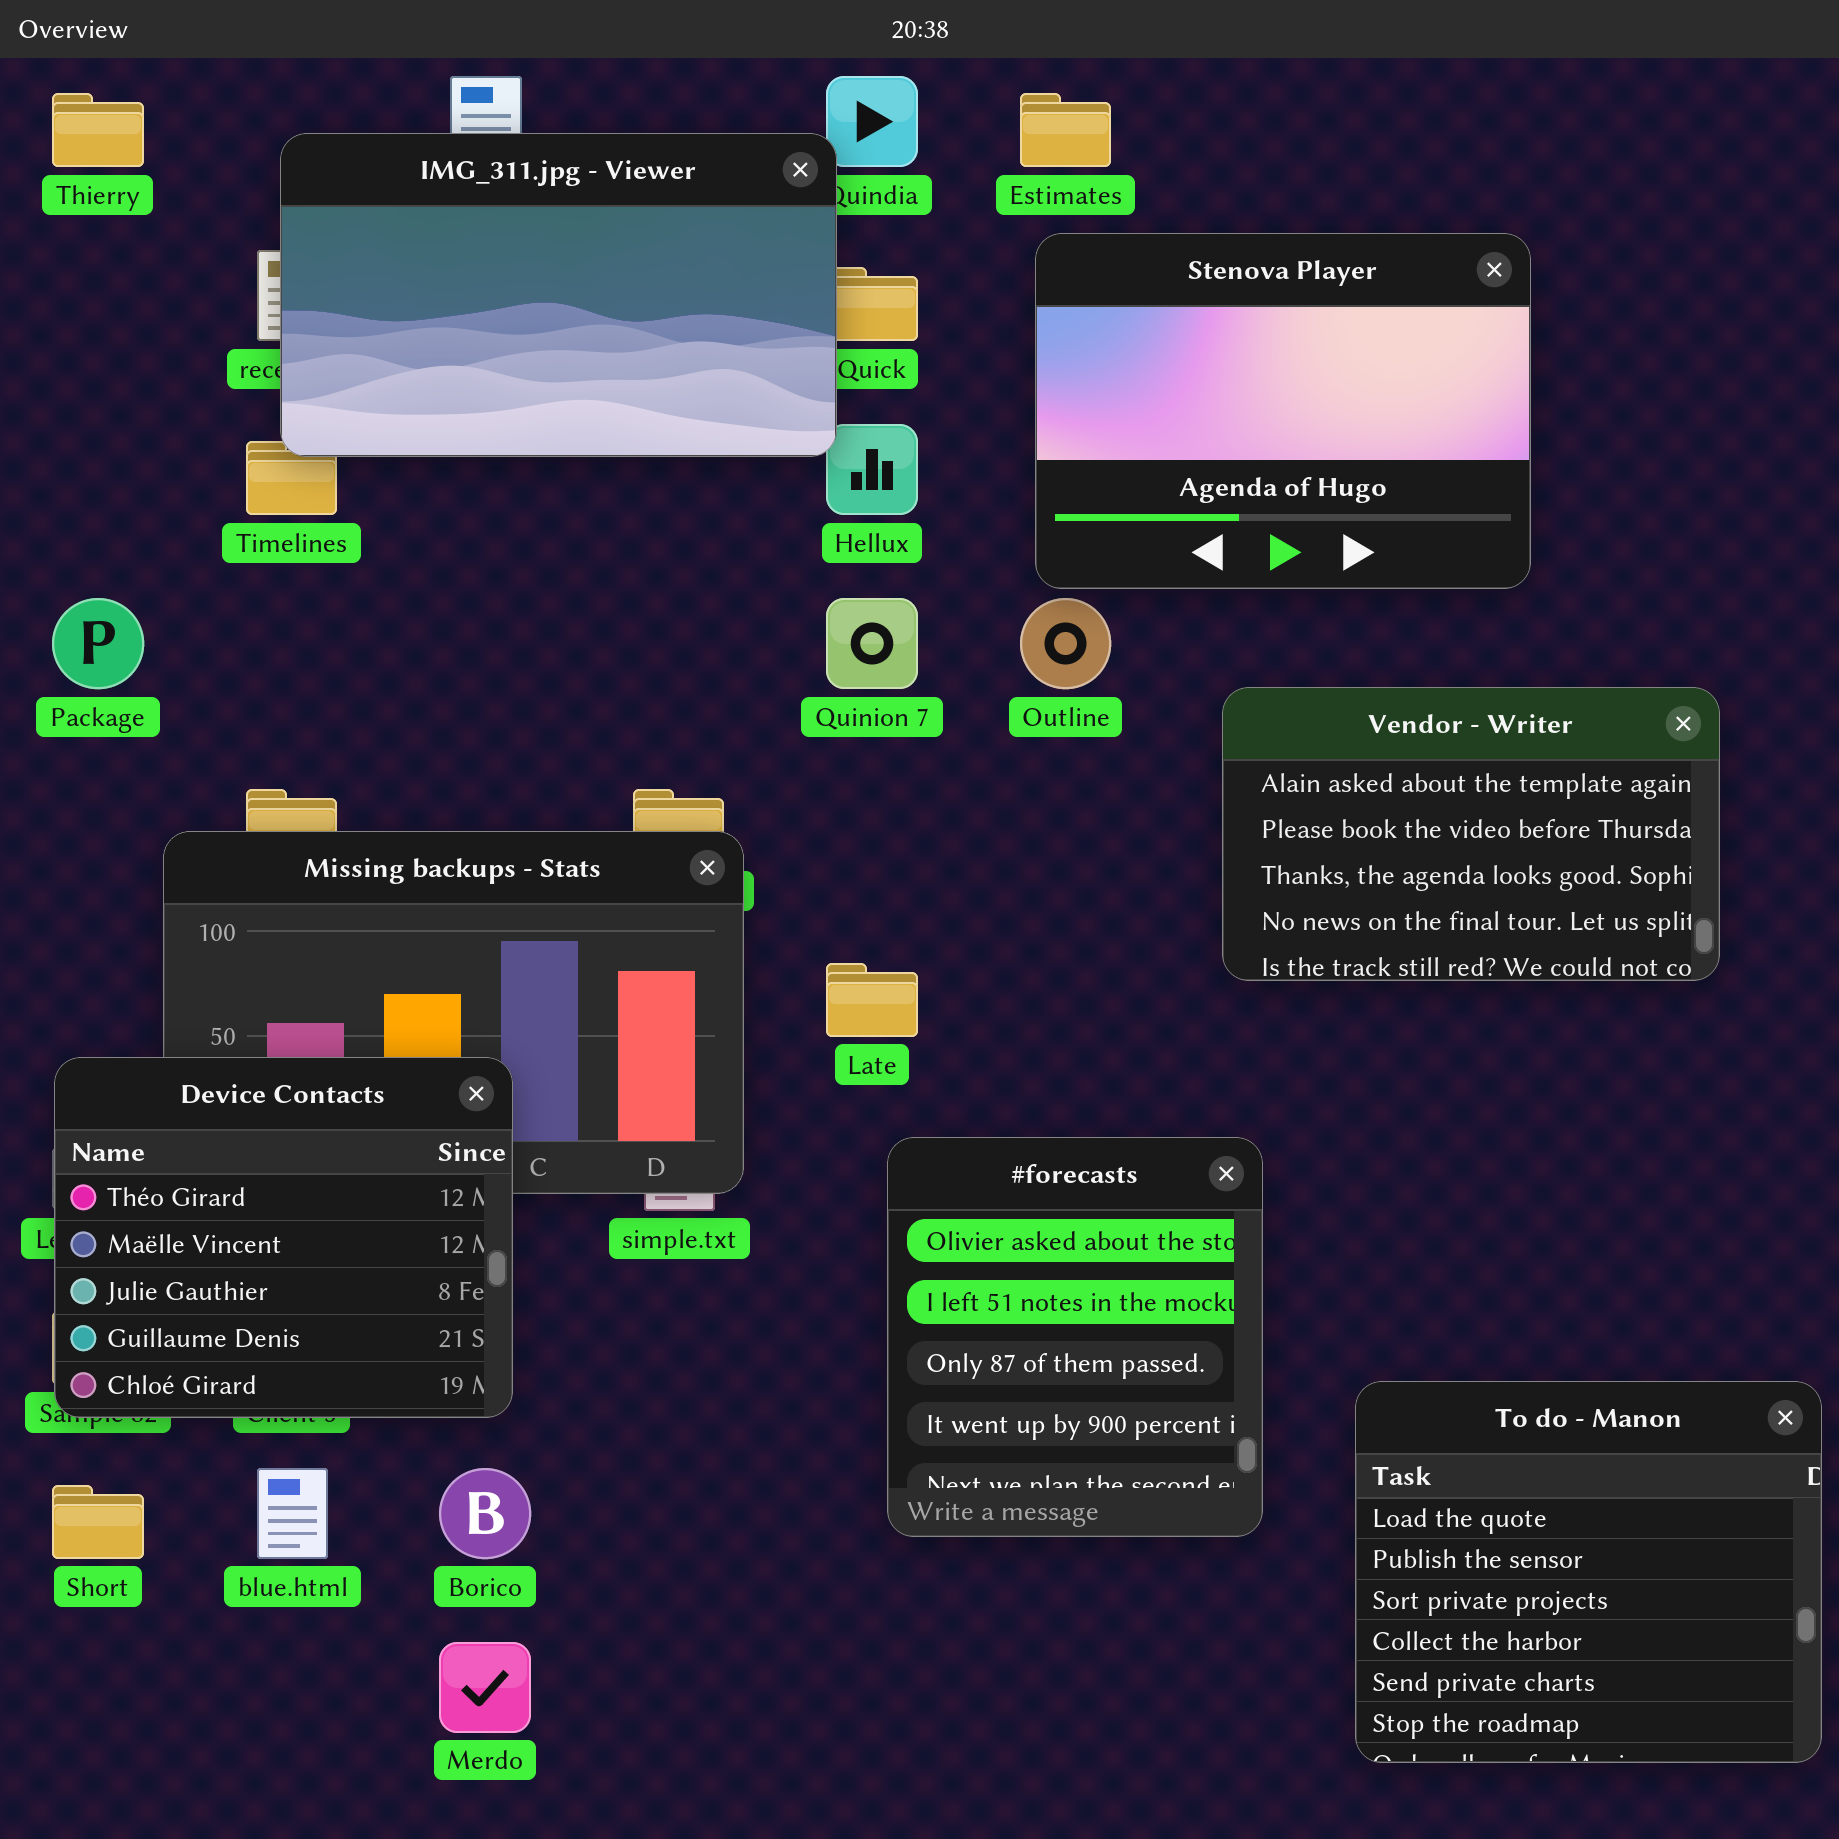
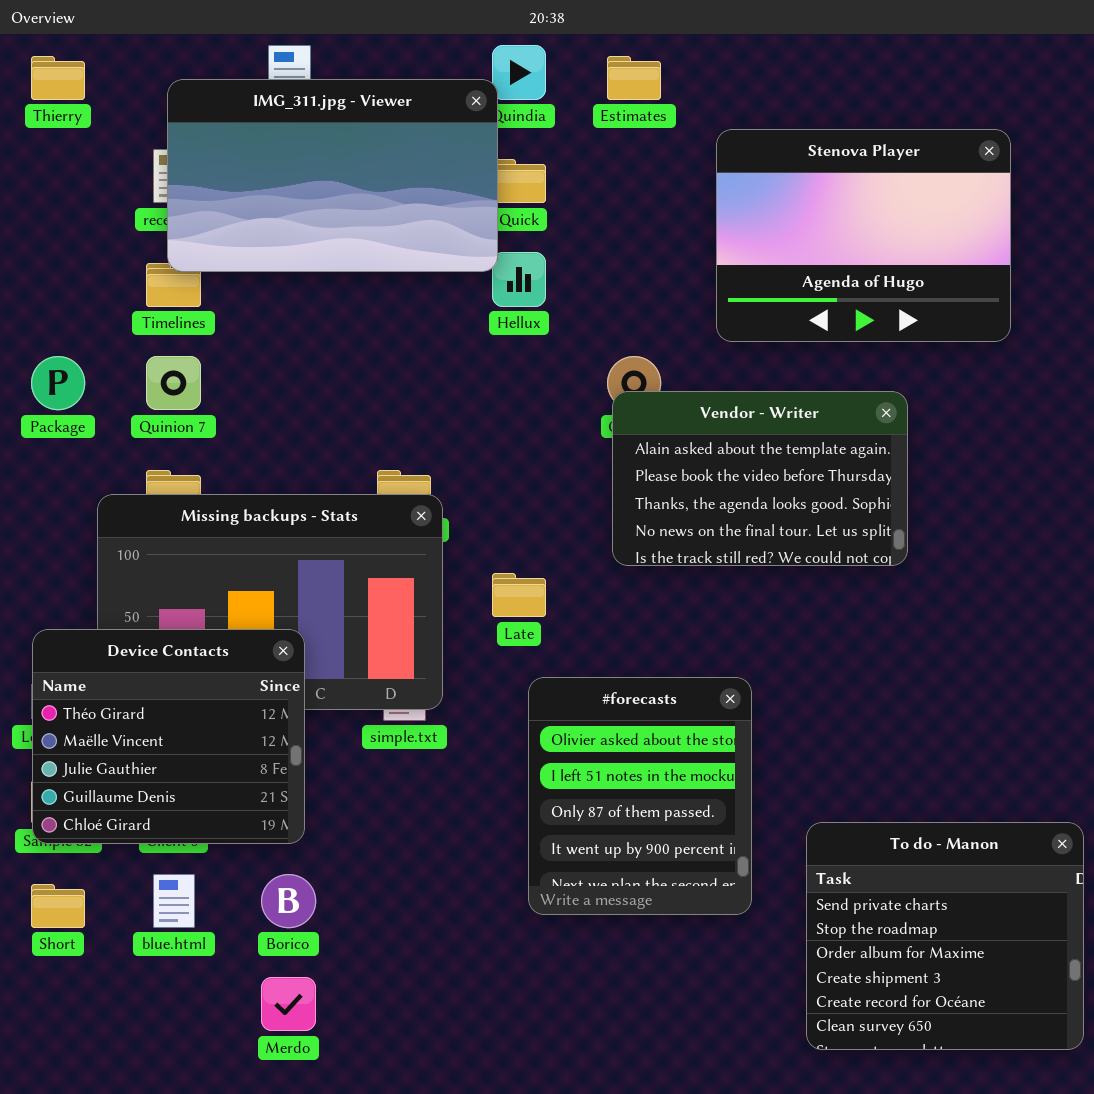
Stenova Player: [1035,233,1531,589] -> [716,129,1011,342], moved
Quinion 7: [826,598,918,689] -> [146,356,201,410], moved
Vendor - Writer: [1222,687,1720,981] -> [612,391,908,566], moved
To do - Manon: [1355,1381,1822,1763] -> [806,822,1084,1050], scrolled down 4 rows

